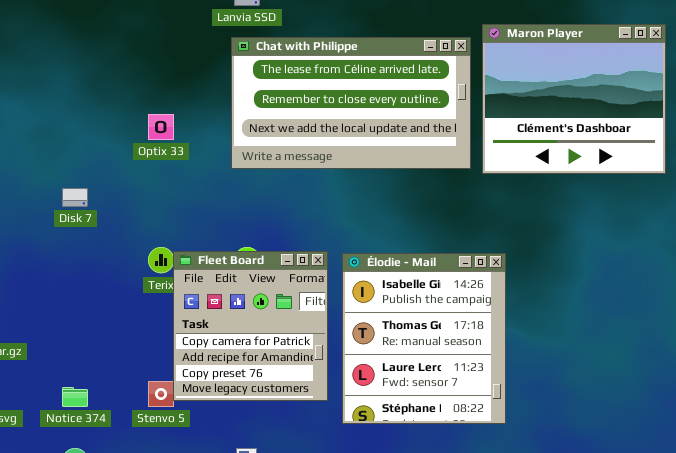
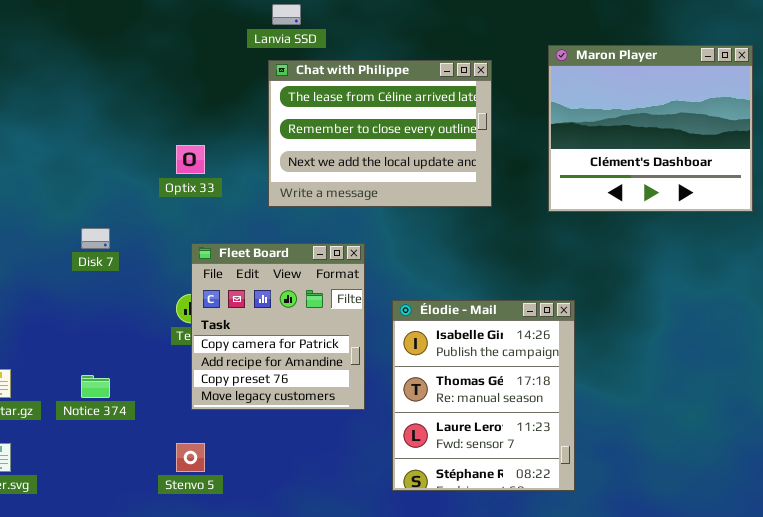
Chat with Philippe: [231,37,471,169] -> [268,60,492,207], resized
Fleet Board: [173,251,328,401] -> [191,243,365,410], moved
Notice 374: [62,387,88,407] -> [81,375,110,398], moved

